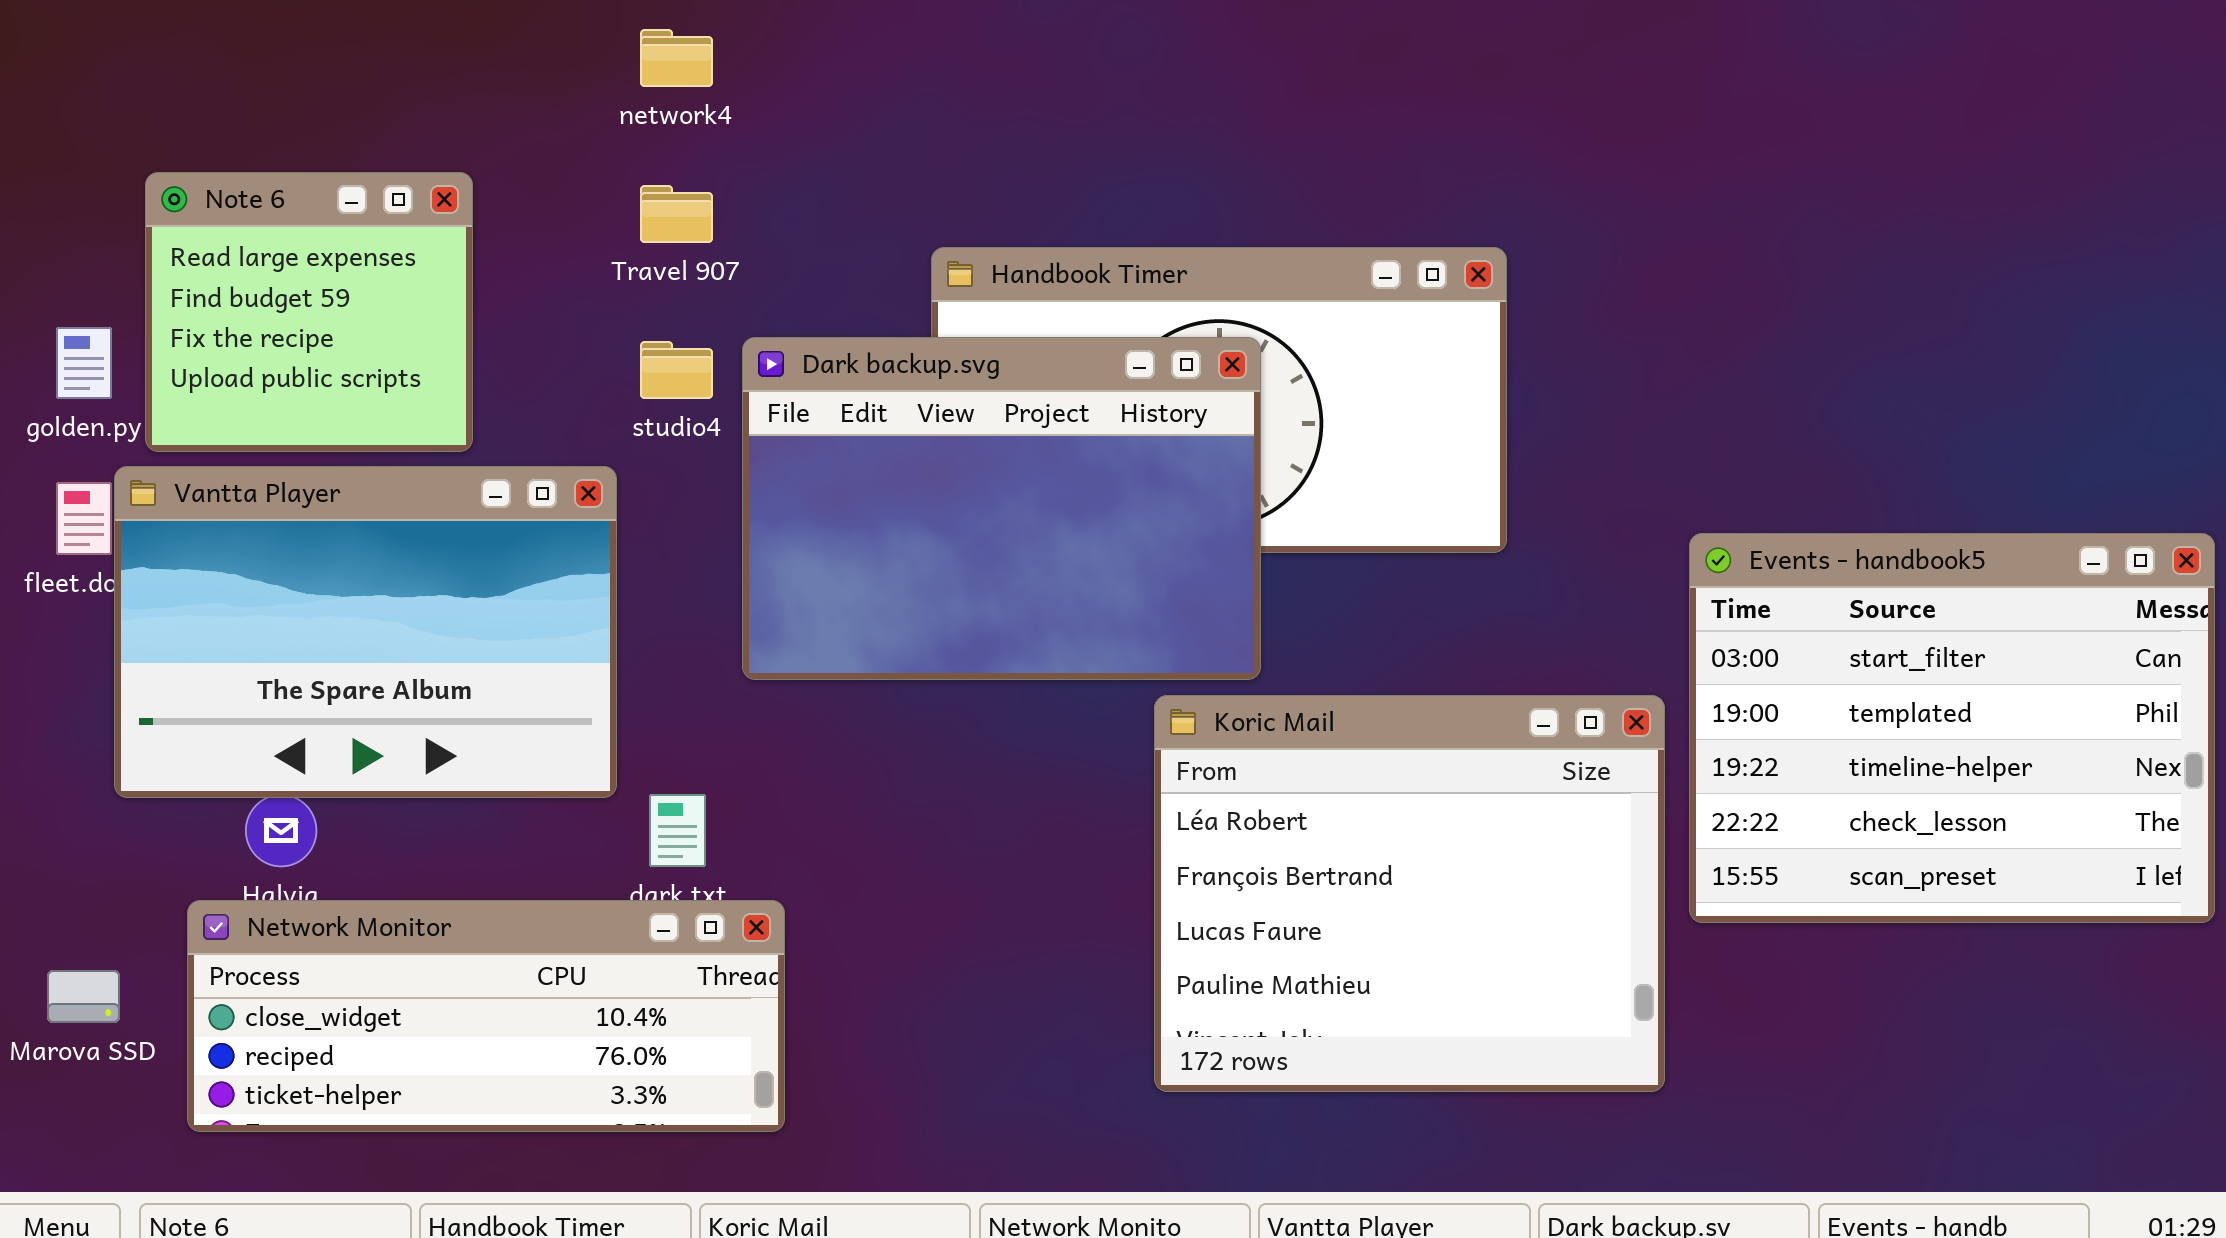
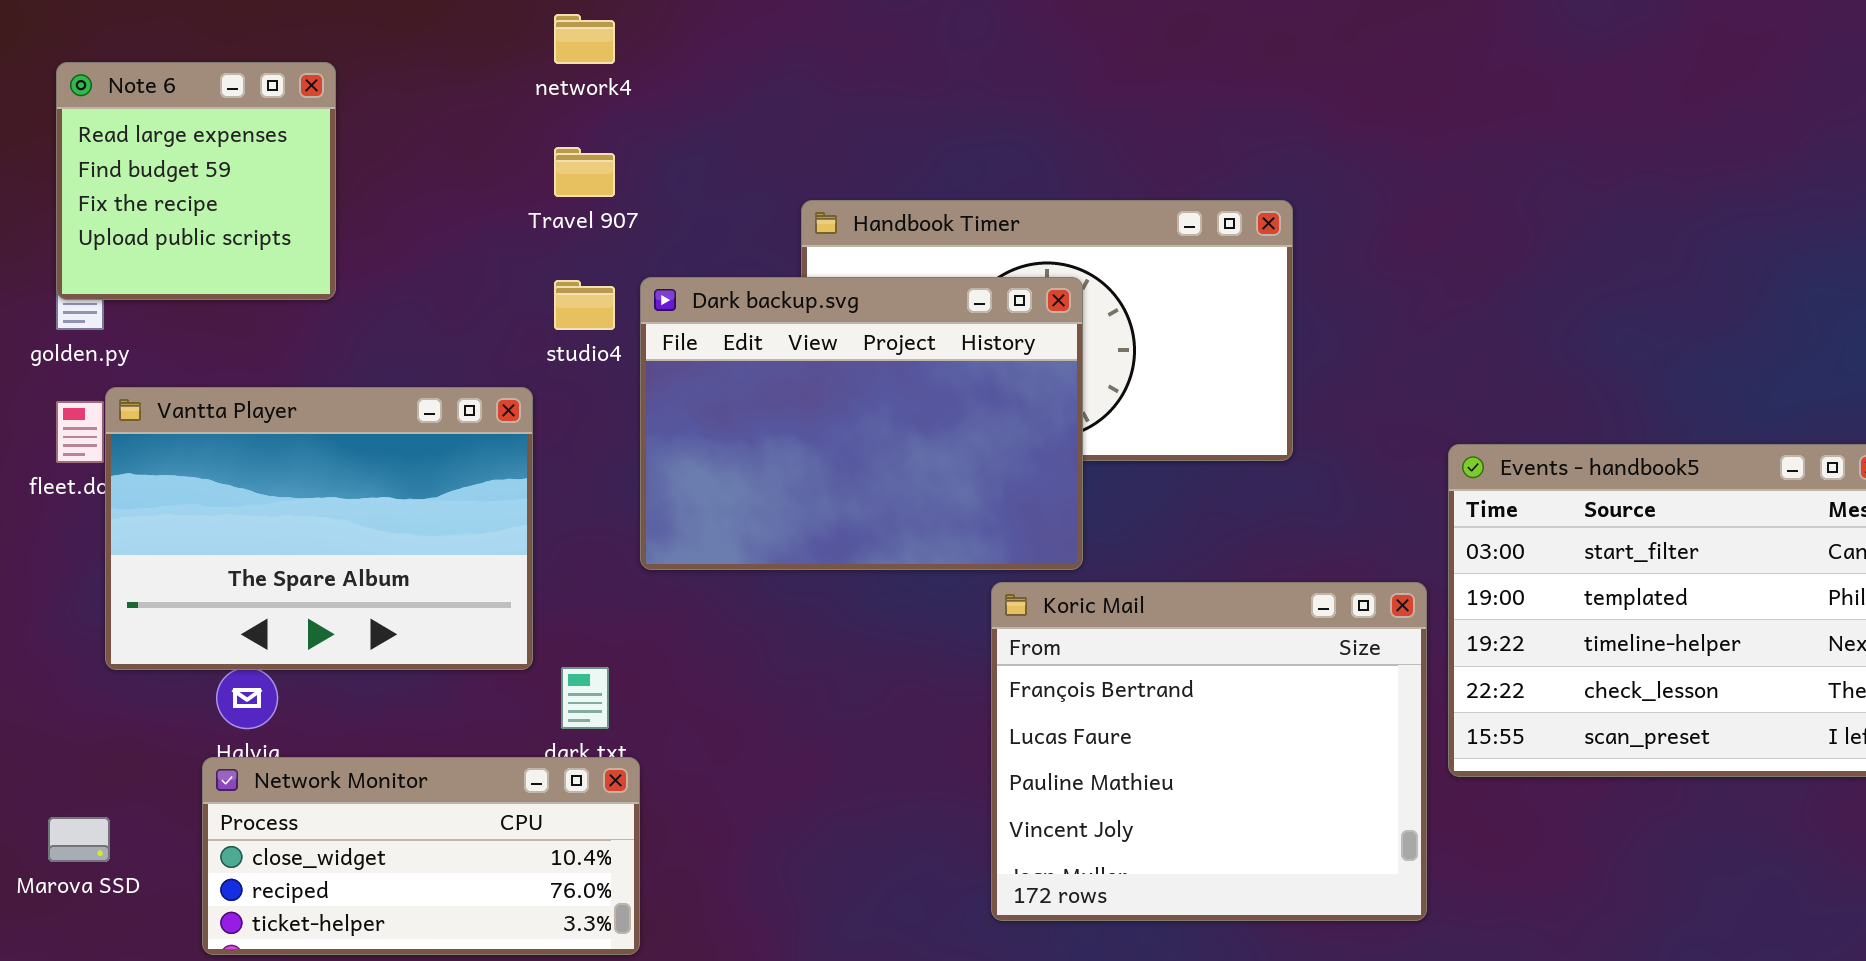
Note 6: [145,172,473,452] -> [56,62,336,300], moved
Koric Mail: [1154,695,1665,1092] -> [991,582,1427,921], scrolled down 1 row
Network Monitor: [187,900,785,1132] -> [202,757,640,955], moved, resized

